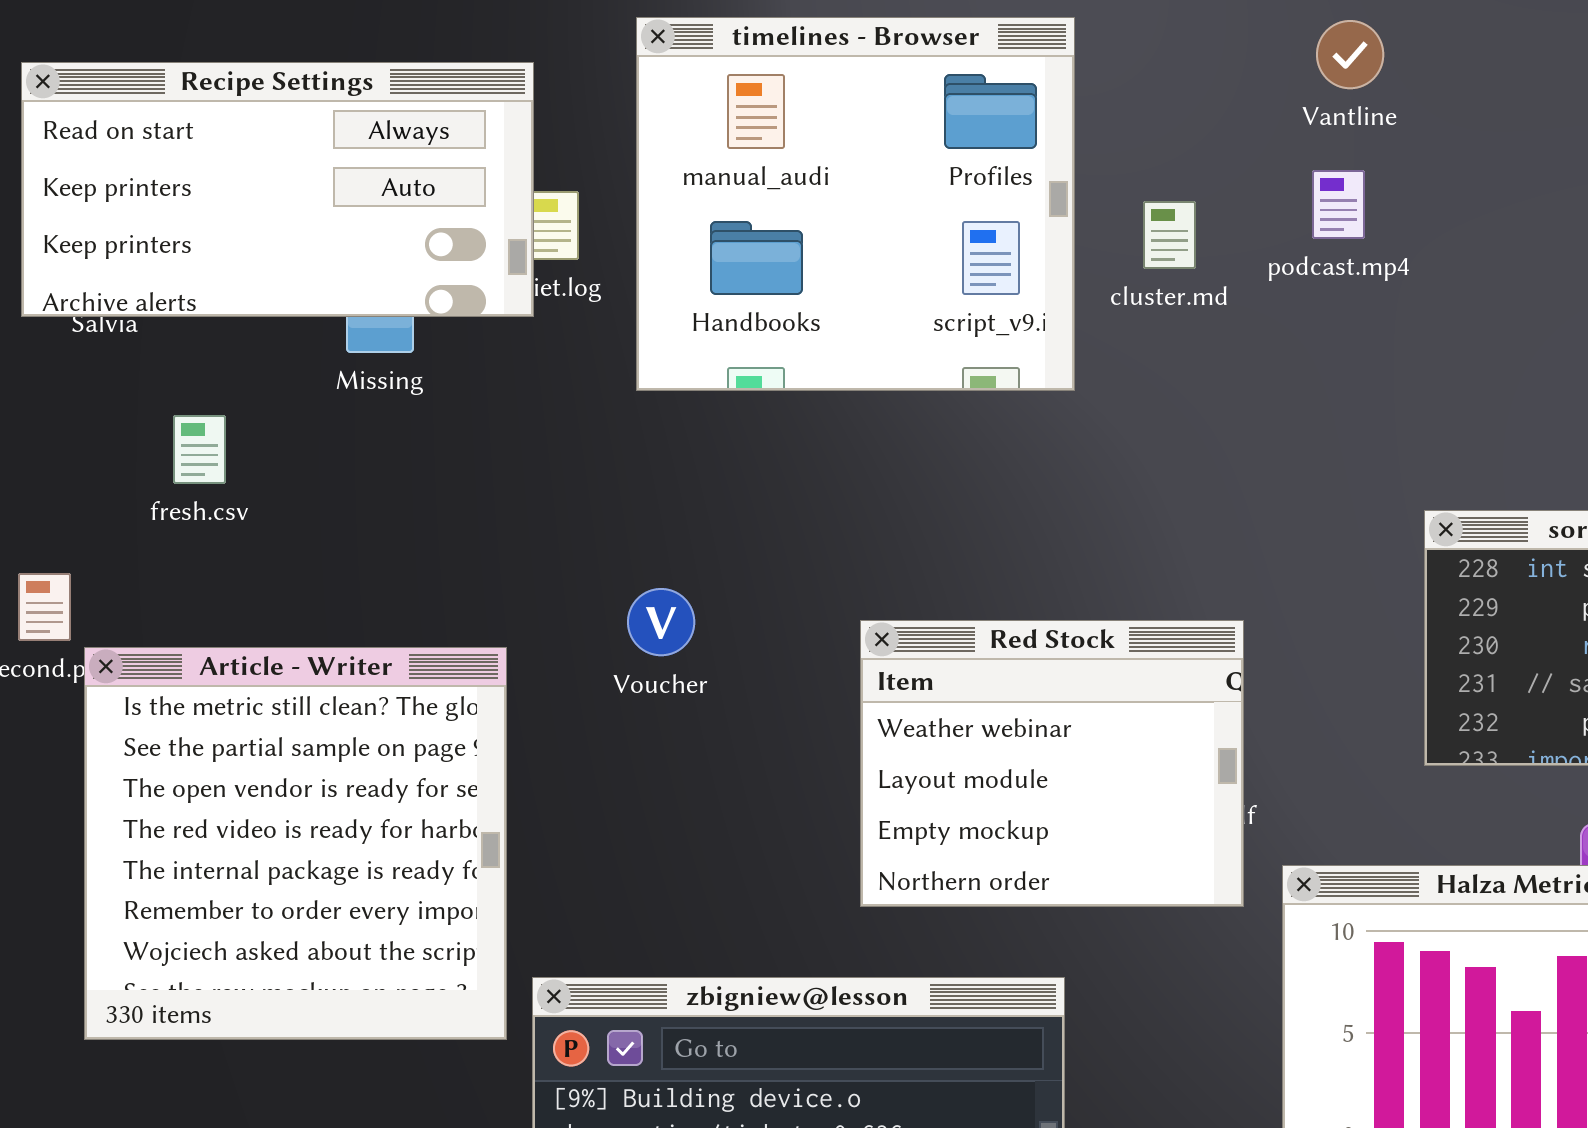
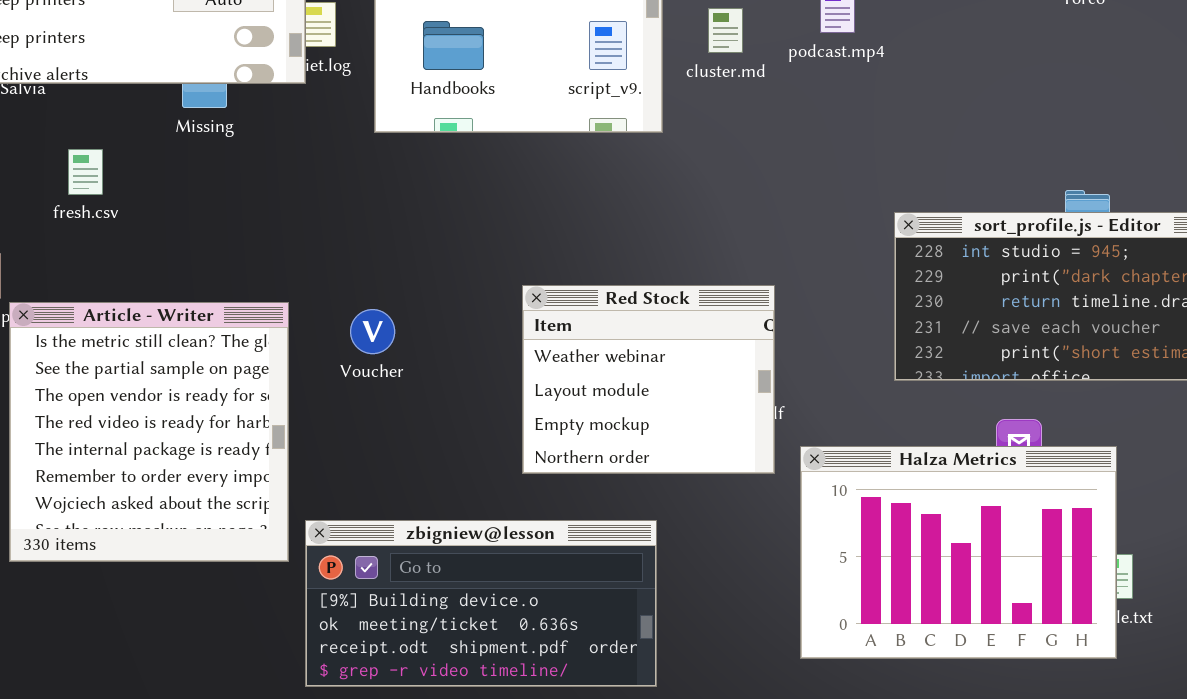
Voucher: [627,588,695,656] -> [350,309,395,354], moved

